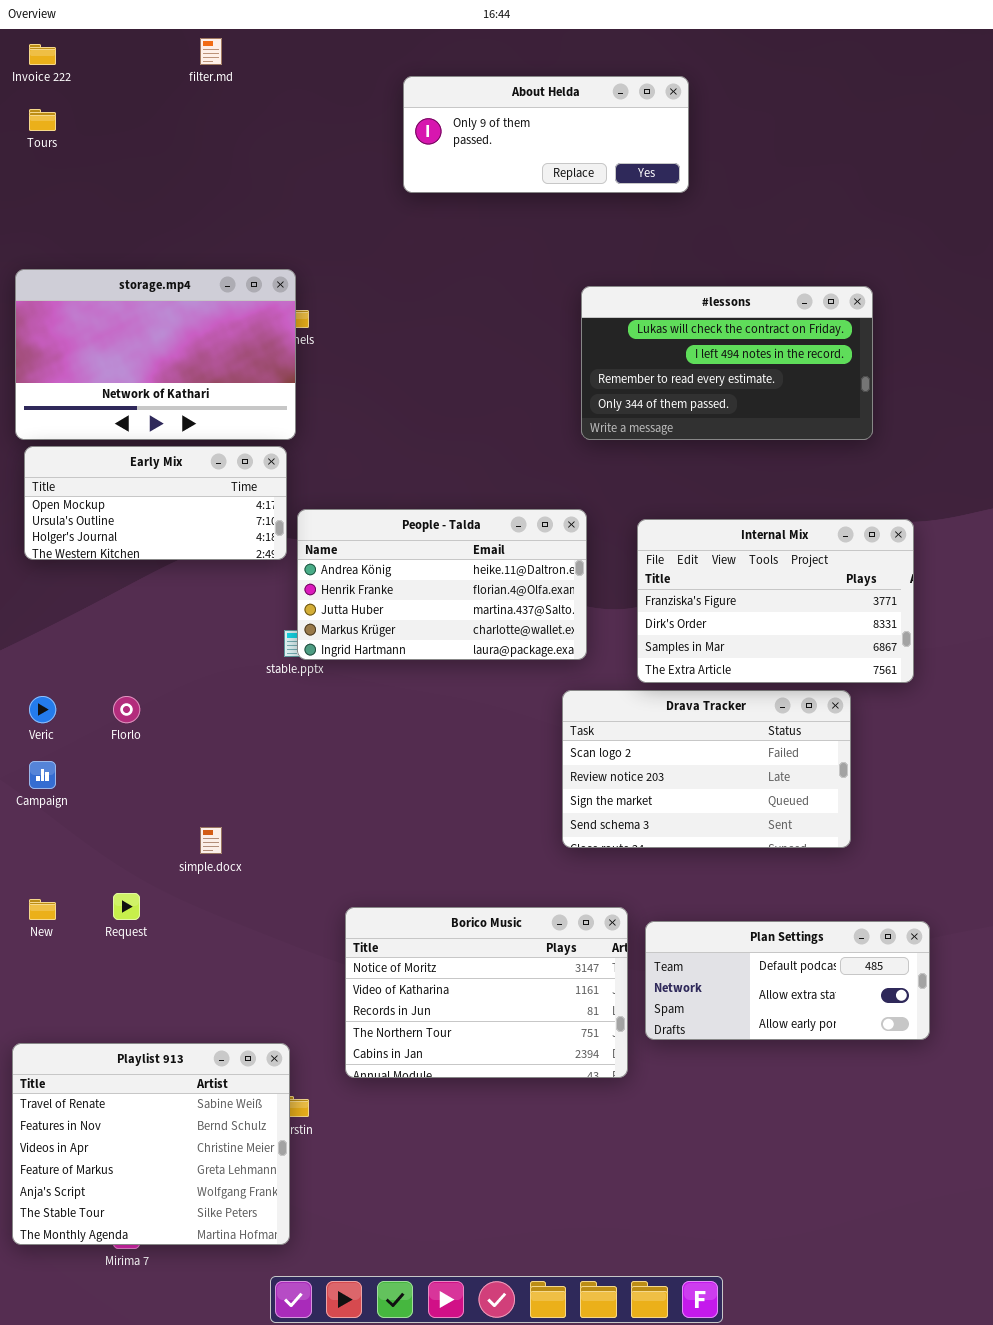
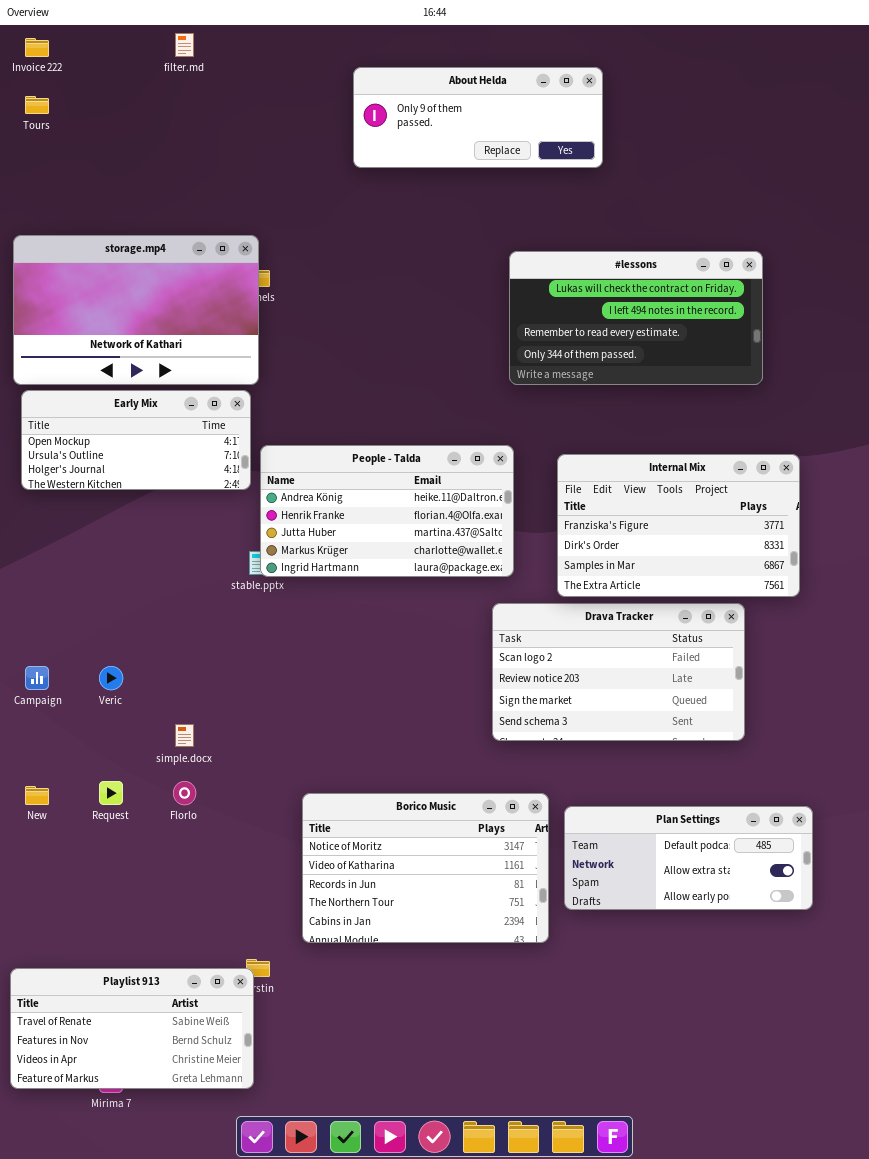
Veric: [29,696,56,723] -> [99,666,123,690], moved
Florlo: [113,696,140,723] -> [173,781,196,805], moved
Playlist 913: [12,1043,290,1245] -> [10,968,254,1089], resized

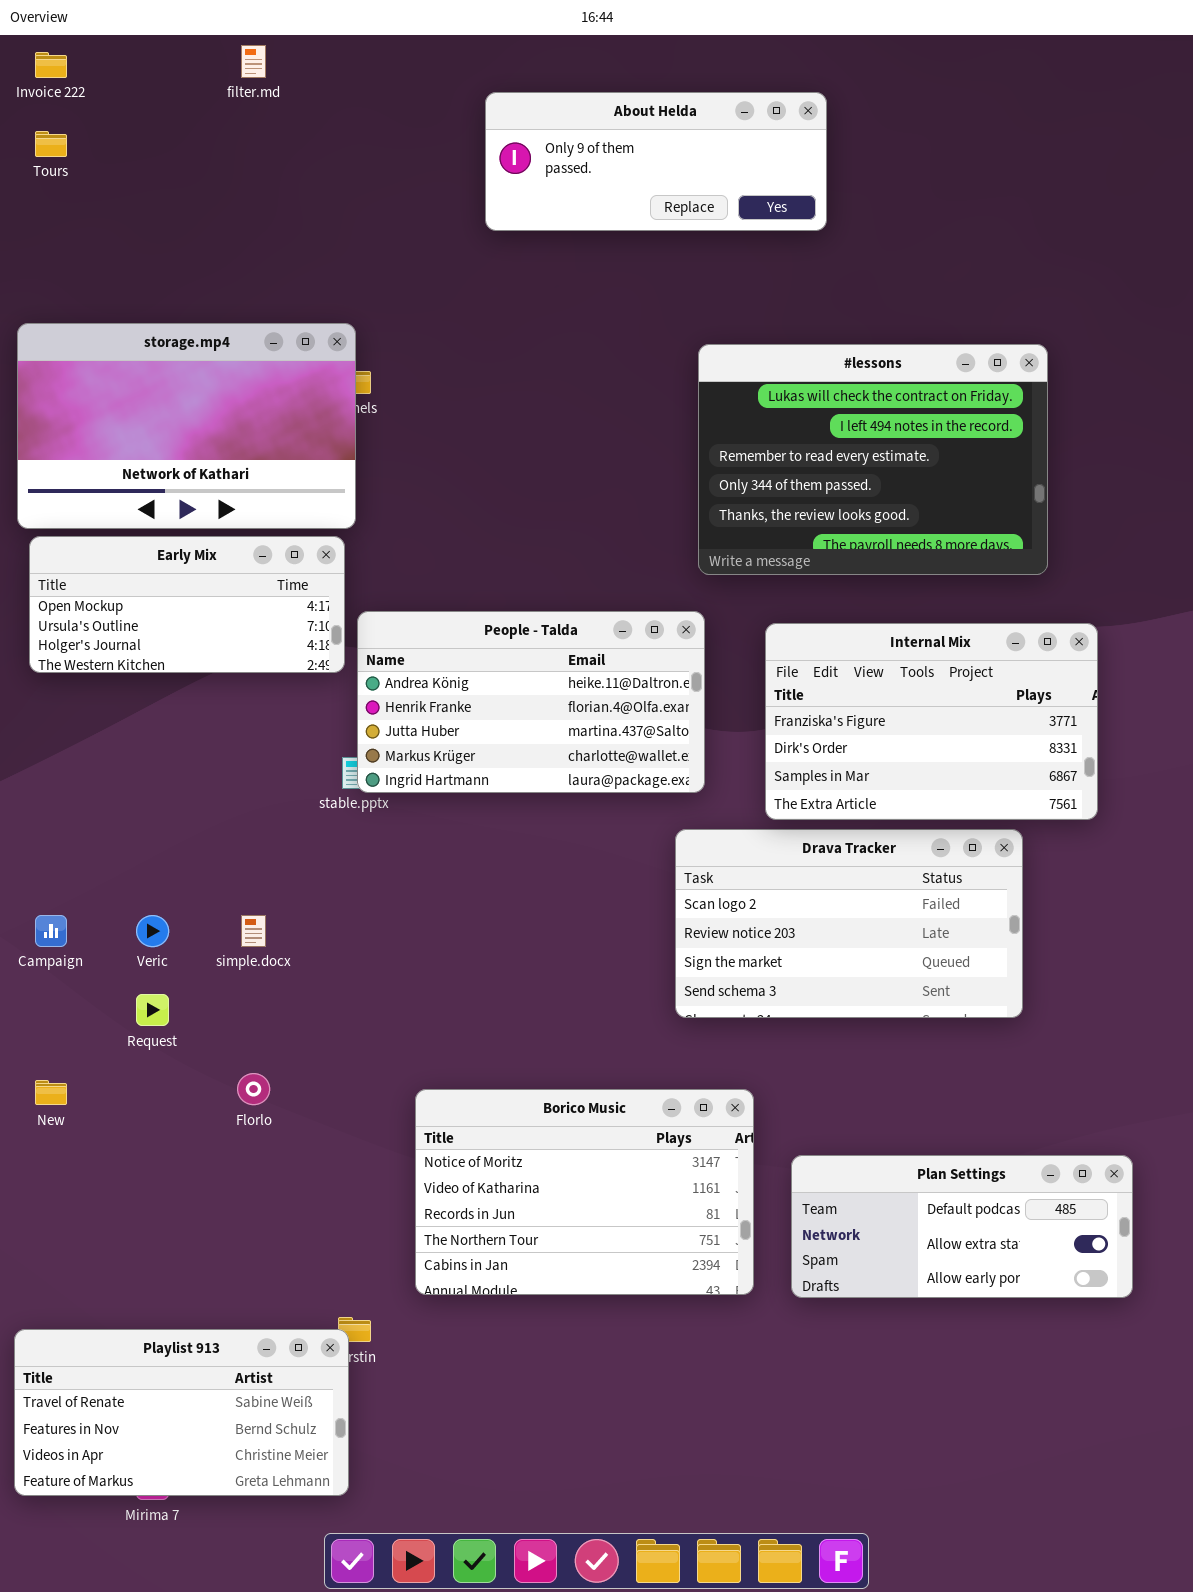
#lessons: [509,251,763,385] -> [698,344,1048,575], resized
simple.docx: [175,724,194,747] -> [241,915,266,947], moved
Request: [99,781,123,805] -> [136,994,169,1026], moved
Plan Settings: [564,806,813,910] -> [791,1155,1133,1298], moved

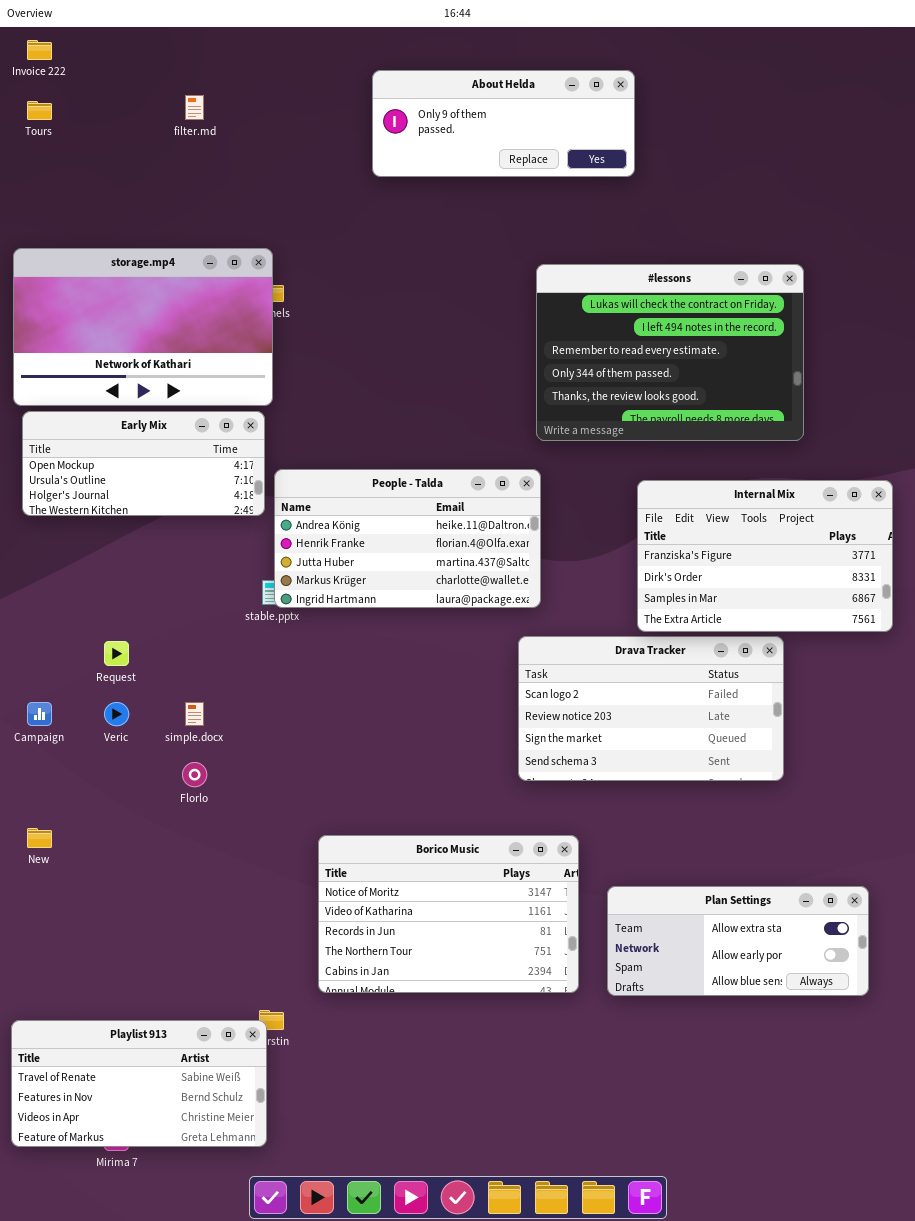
filter.md: [241,45,266,78] -> [185,95,204,120], moved
Internal Mix: [765,623,1098,820] -> [637,480,893,632], moved
Request: [136,994,169,1026] -> [104,641,129,666], moved
Florlo: [237,1073,270,1105] -> [182,762,207,787], moved
Plan Settings: [791,1155,1133,1298] -> [607,886,869,996], scrolled down 1 row

